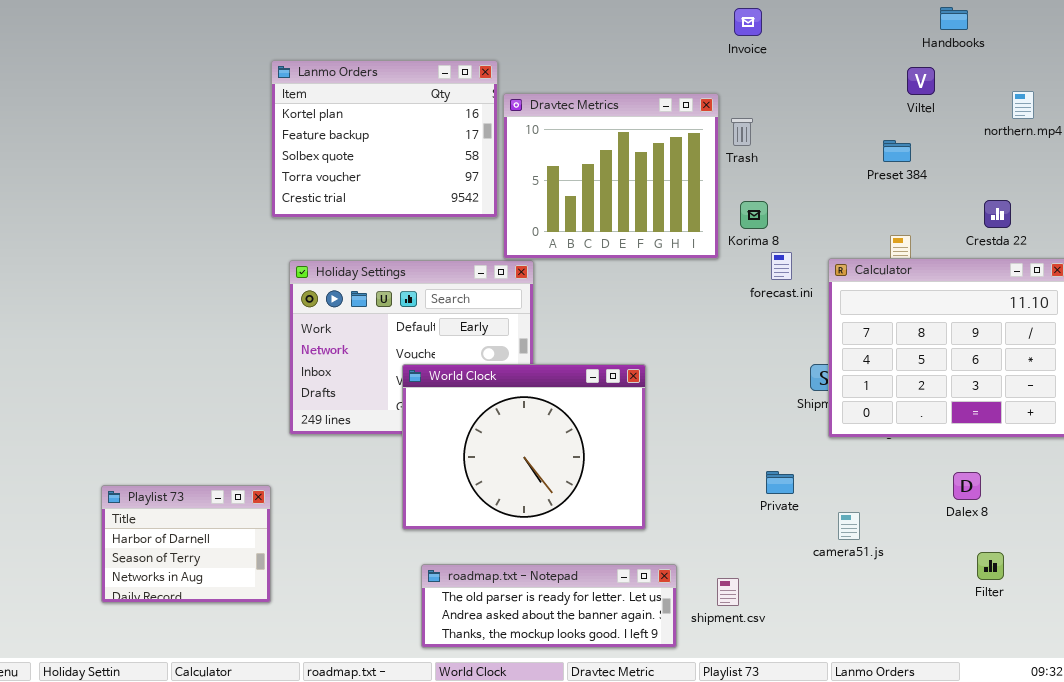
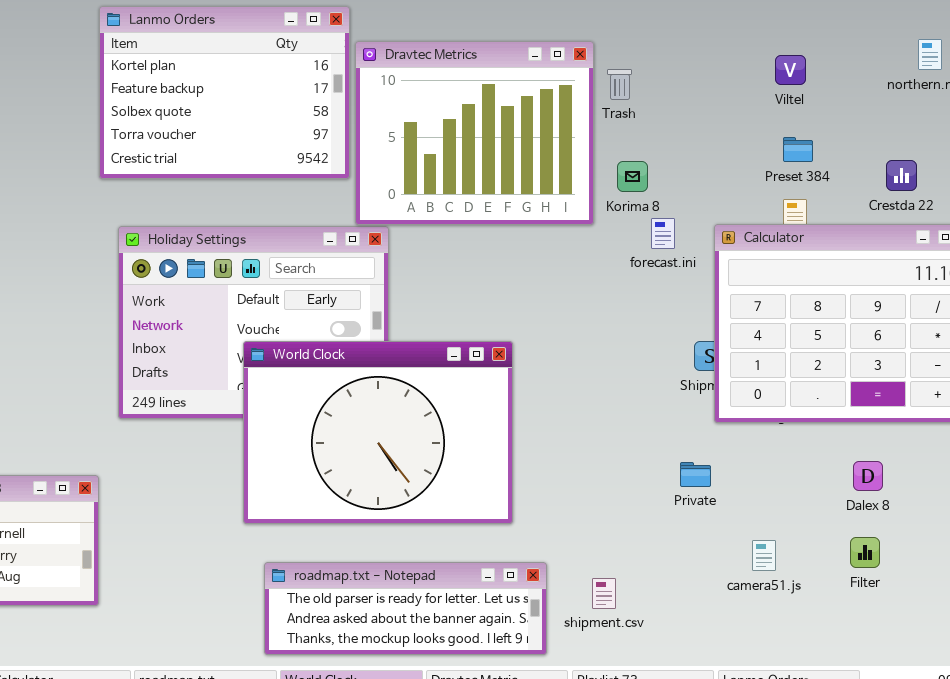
Viltel: [907,67,935,95] -> [775,55,806,85], moved
Preset 384: [883,140,911,162] -> [783,137,813,162], moved
Private: [766,471,794,494] -> [680,462,711,487], moved
camera51.js: [838,512,860,540] -> [752,540,776,571], moved
Filter: [977,552,1004,580] -> [850,537,880,568], moved

